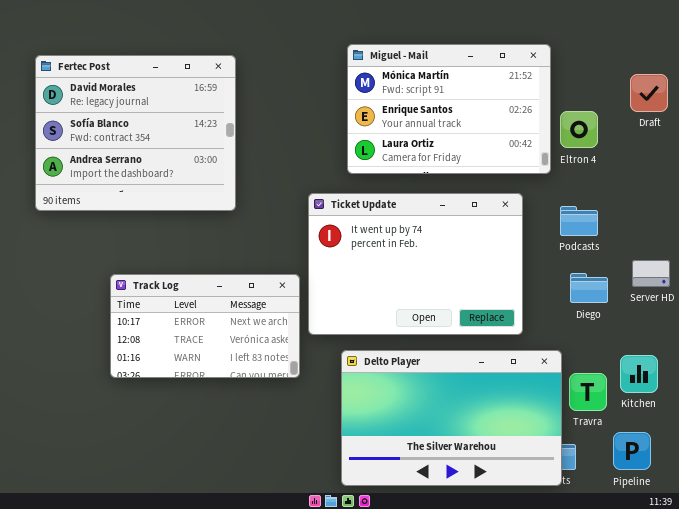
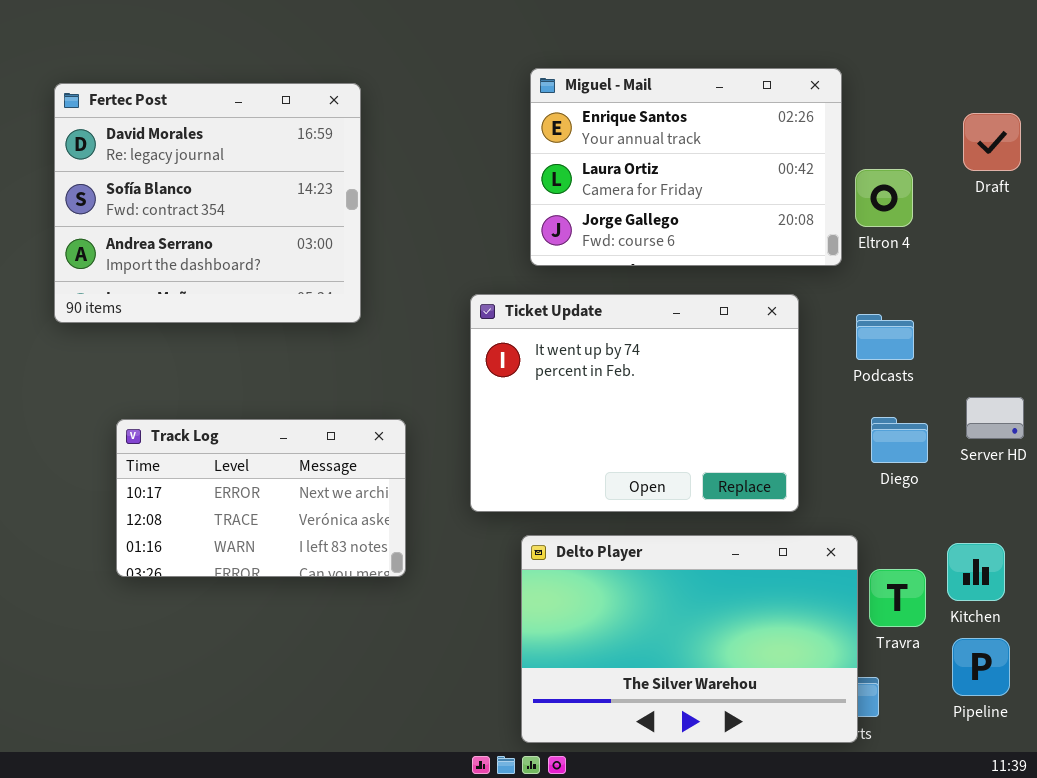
Miguel - Mail: [347,44,551,174] -> [530,68,842,266], scrolled down 1 row
Track Log: [110,274,300,378] -> [116,419,406,577], moved
Pipeline: [613,432,651,470] -> [952,638,1010,696], moved

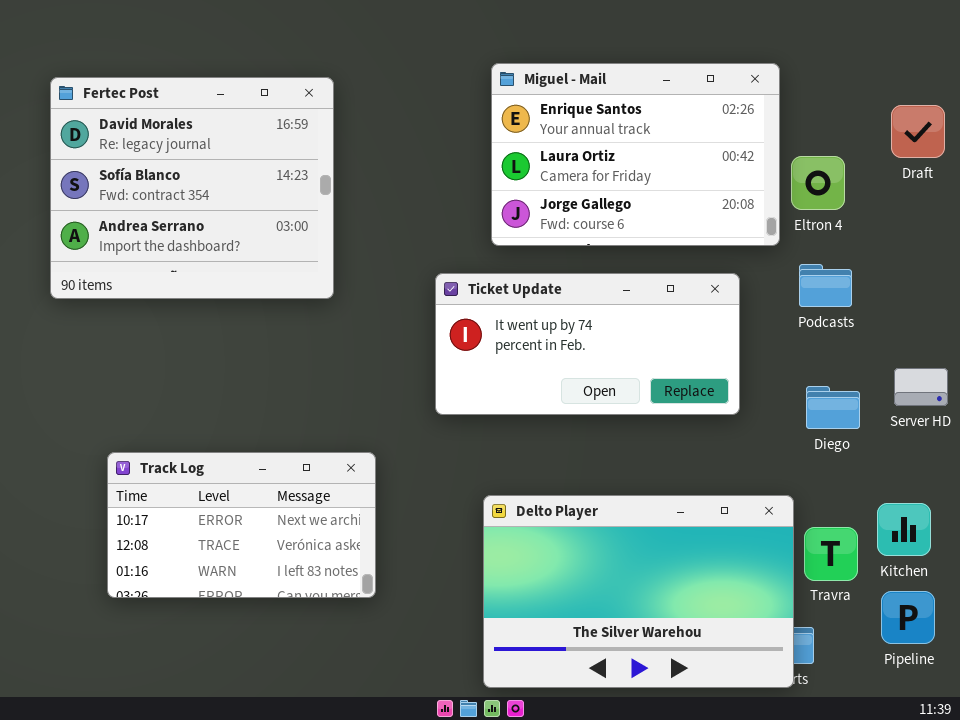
Ticket Update: [470,294,799,512] -> [435,273,740,415], resized
Podcasts: [856,314,914,360] -> [799,264,852,307], moved
Track Log: [116,419,406,577] -> [107,452,376,598], moved

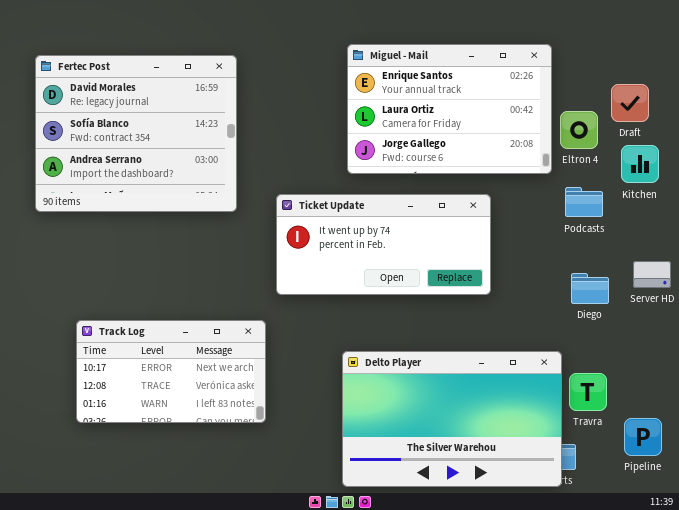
Draft: [891,105,945,158] -> [611,84,649,122], moved
Ticket Update: [435,273,740,415] -> [276,194,491,295], moved
Kitchen: [877,503,931,556] -> [621,145,659,183], moved

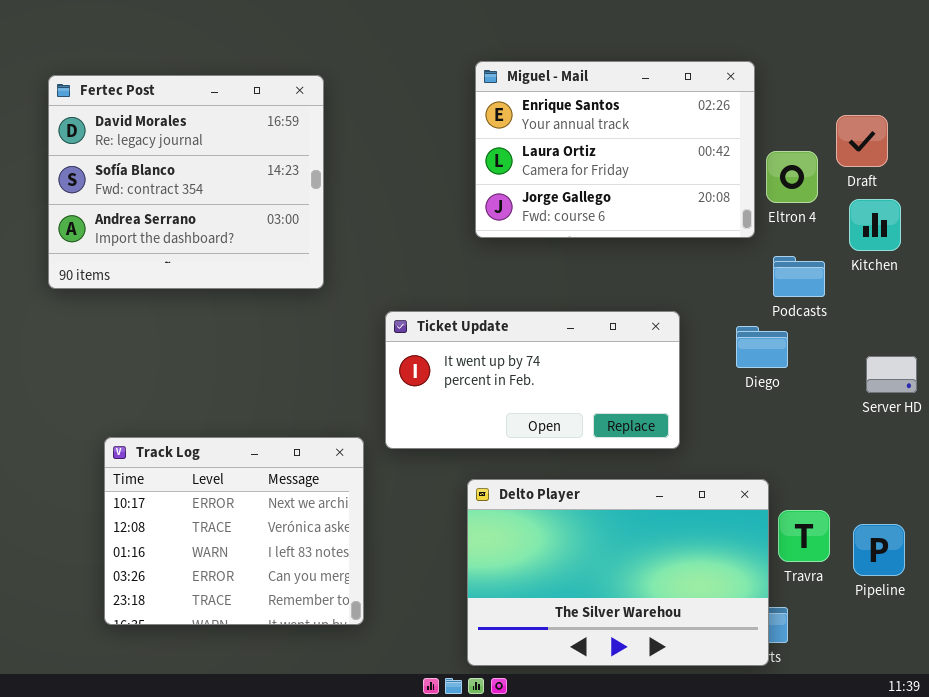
Ticket Update: [276,194,491,295] -> [385,311,680,449], moved
Diego: [571,273,609,304] -> [736,326,788,368], moved
Track Log: [76,320,266,423] -> [104,437,364,625], resized
Pipeline: [624,418,662,456] -> [853,524,905,576], moved

